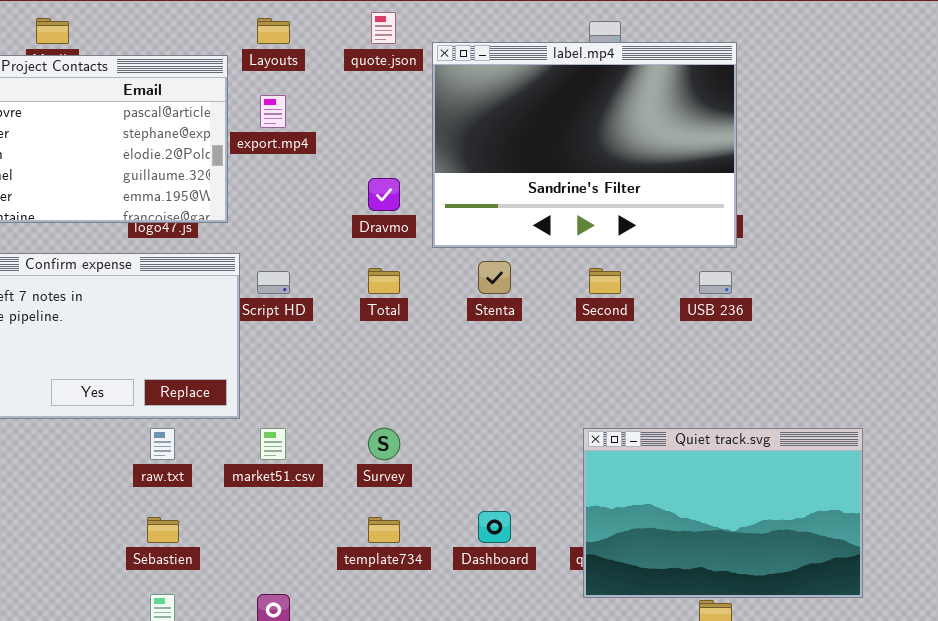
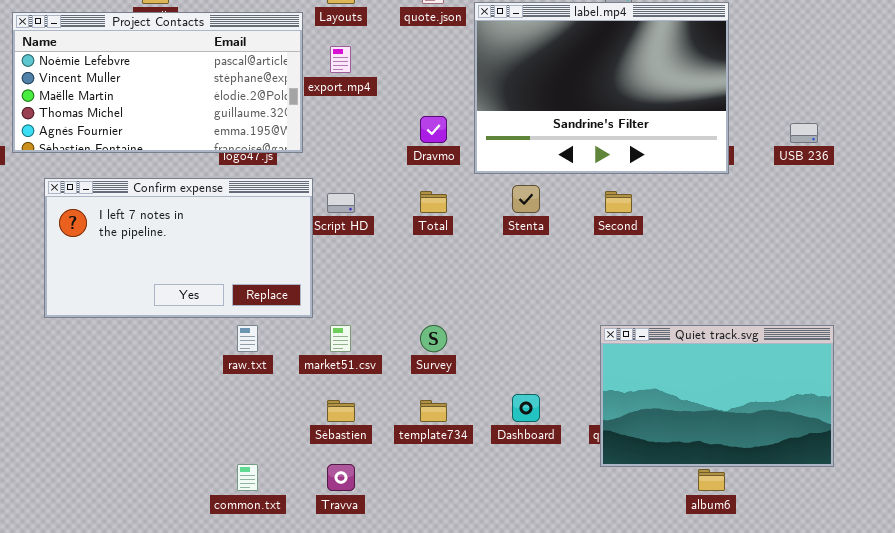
USB 236: [699,271,732,294] -> [790,123,818,143], moved
Sébastien: [147,517,179,543] -> [327,400,355,422], moved

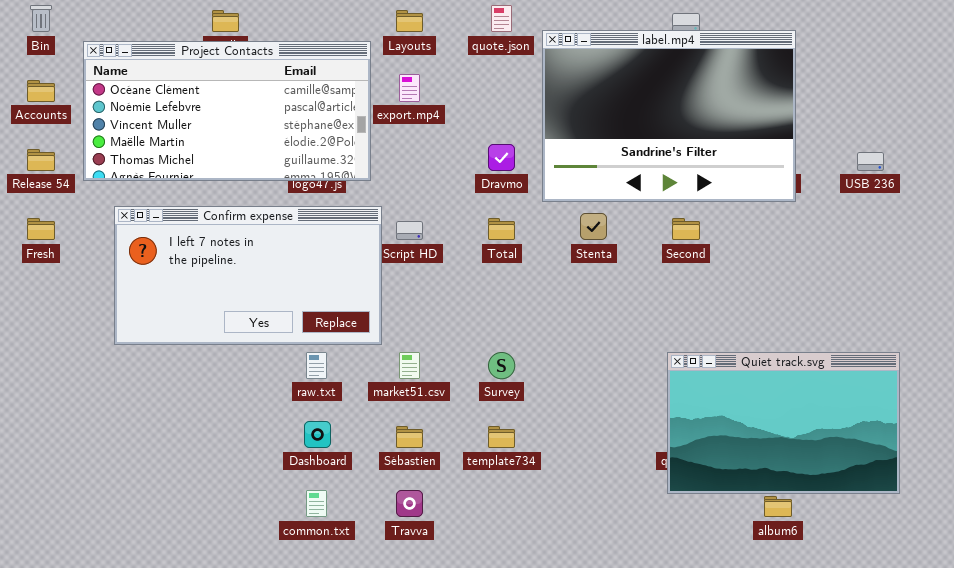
Project Contacts: [12,12,303,153] -> [83,41,371,181], scrolled up 1 row
Dashboard: [512,394,540,422] -> [304,421,331,448], moved

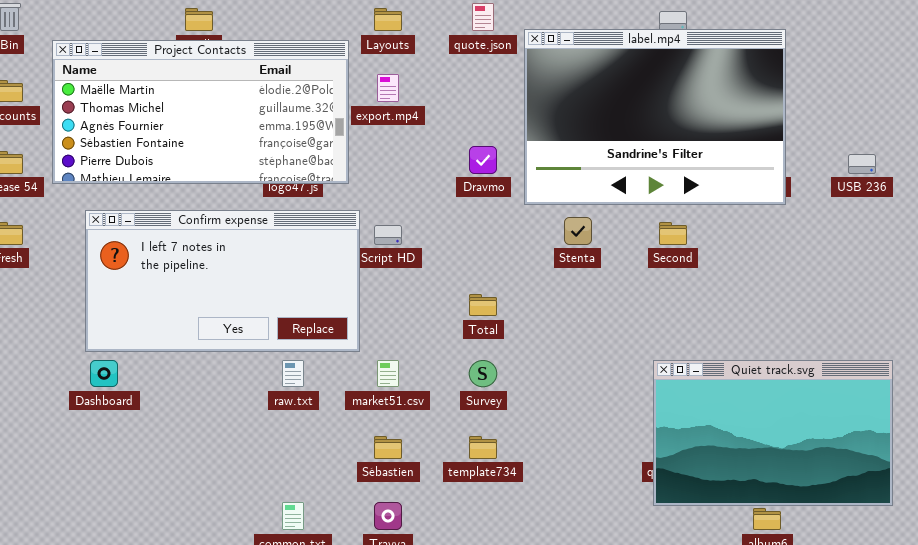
Project Contacts: [83,41,371,181] -> [52,40,349,184], scrolled down 3 rows
Total: [488,218,515,240] -> [469,294,497,316], moved
Dashboard: [304,421,331,448] -> [90,360,118,387], moved

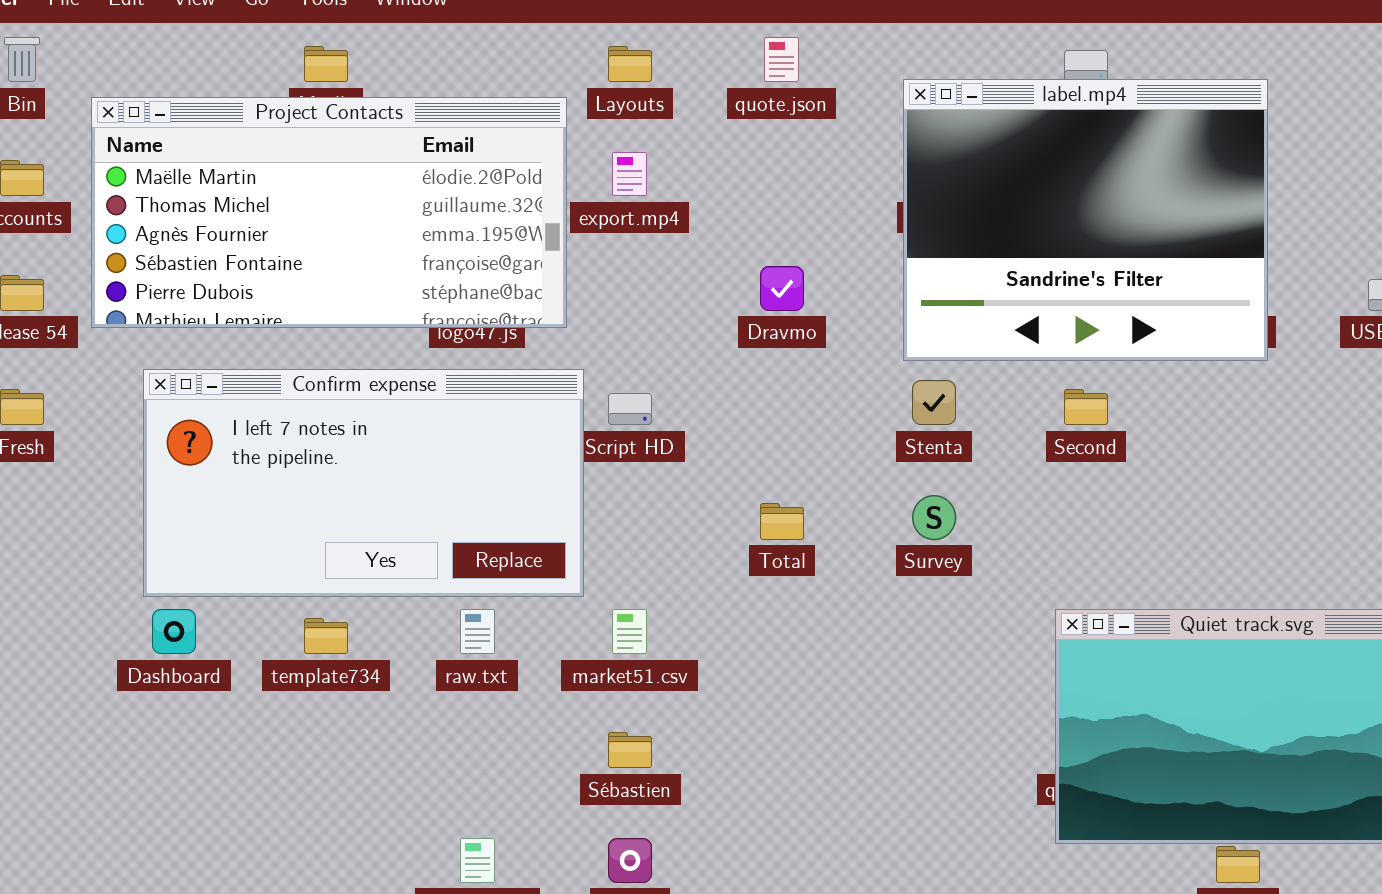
label.mp4: [524,29,786,205] -> [903,79,1268,361], resized
Survey: [469,360,497,387] -> [912,495,956,540], moved
template734: [469,436,497,459] -> [304,618,348,654], moved

